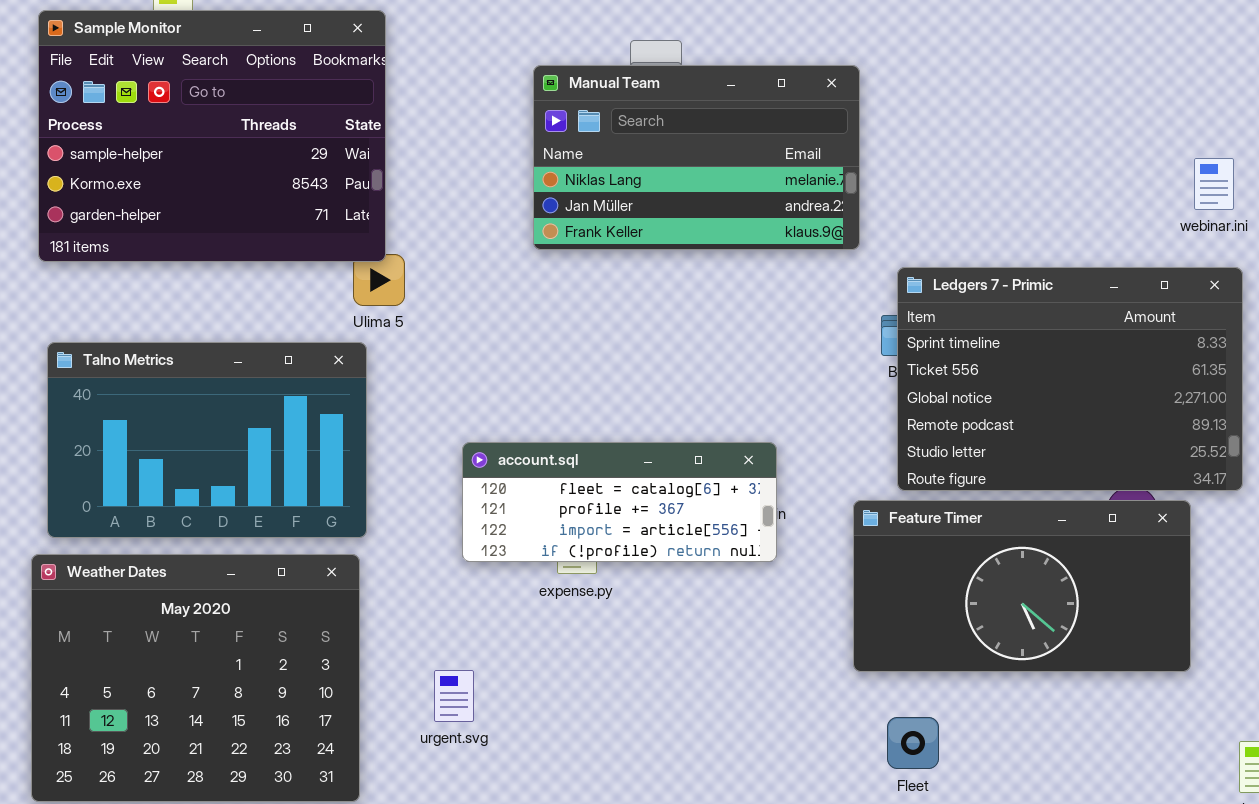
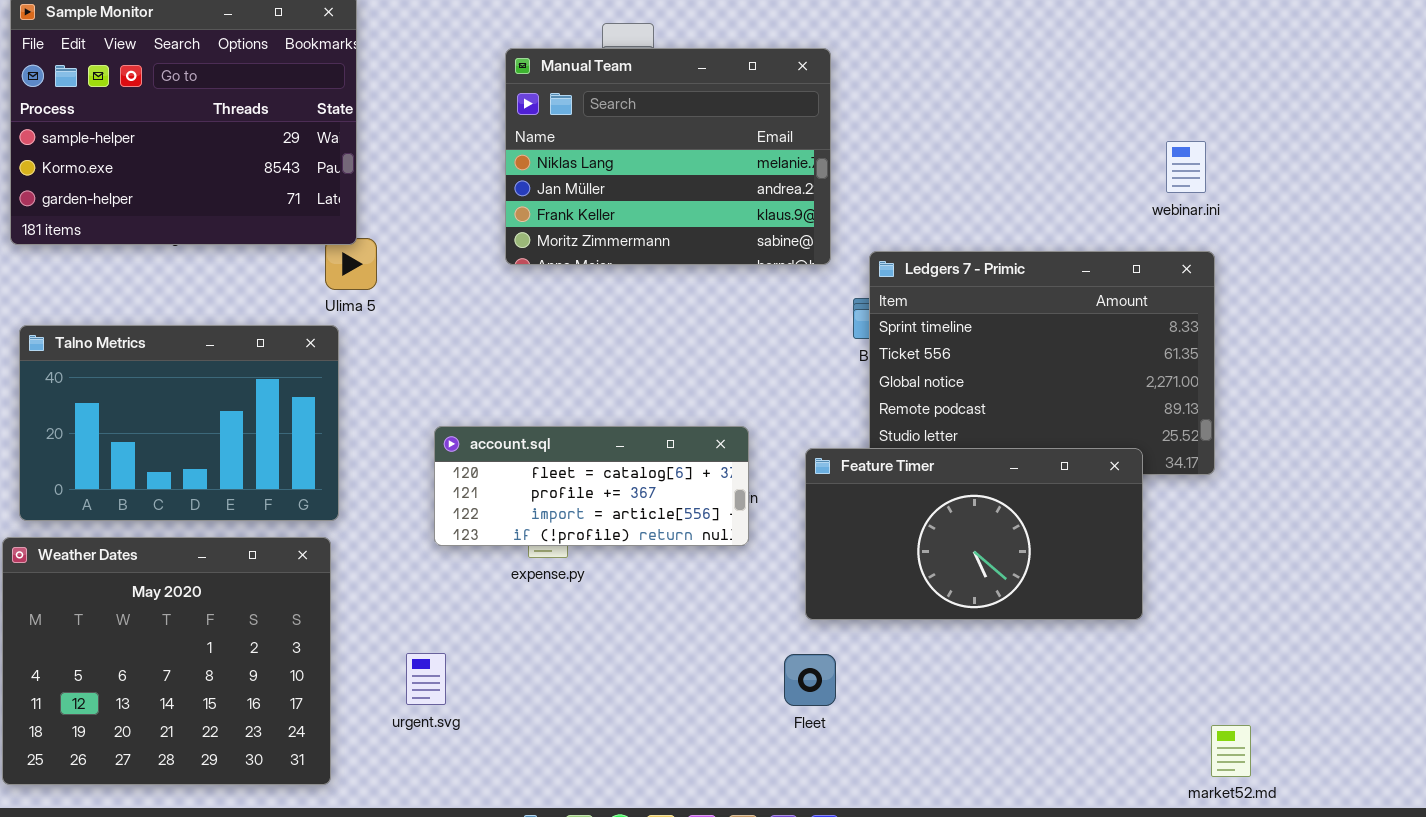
Manual Team: [533,65,860,250] -> [505,48,831,265], resized
Feature Timer: [853,500,1191,672] -> [805,448,1143,620], moved
Fleet: [887,717,939,769] -> [784,654,836,706], moved

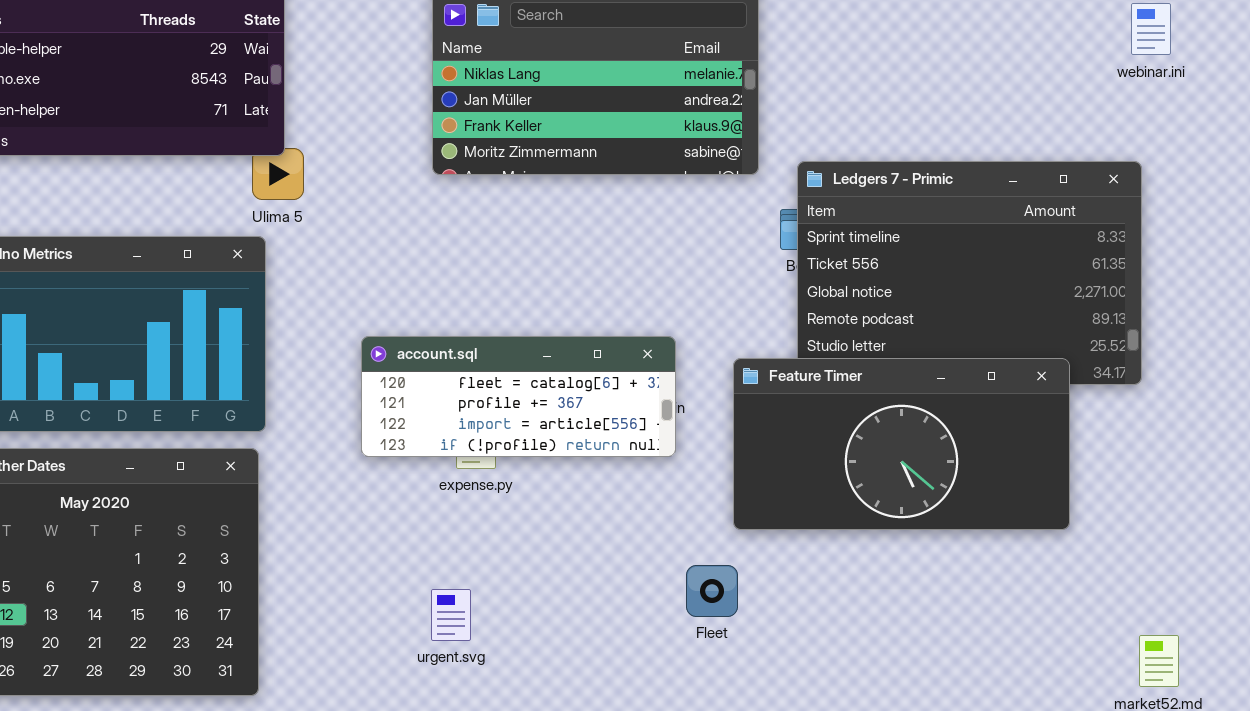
webinar.ini: [1166,141,1206,193] -> [1131,3,1171,55], moved
urgent.svg: [406,653,446,705] -> [431,589,471,641], moved
Fleet: [784,654,836,706] -> [686,565,738,617], moved

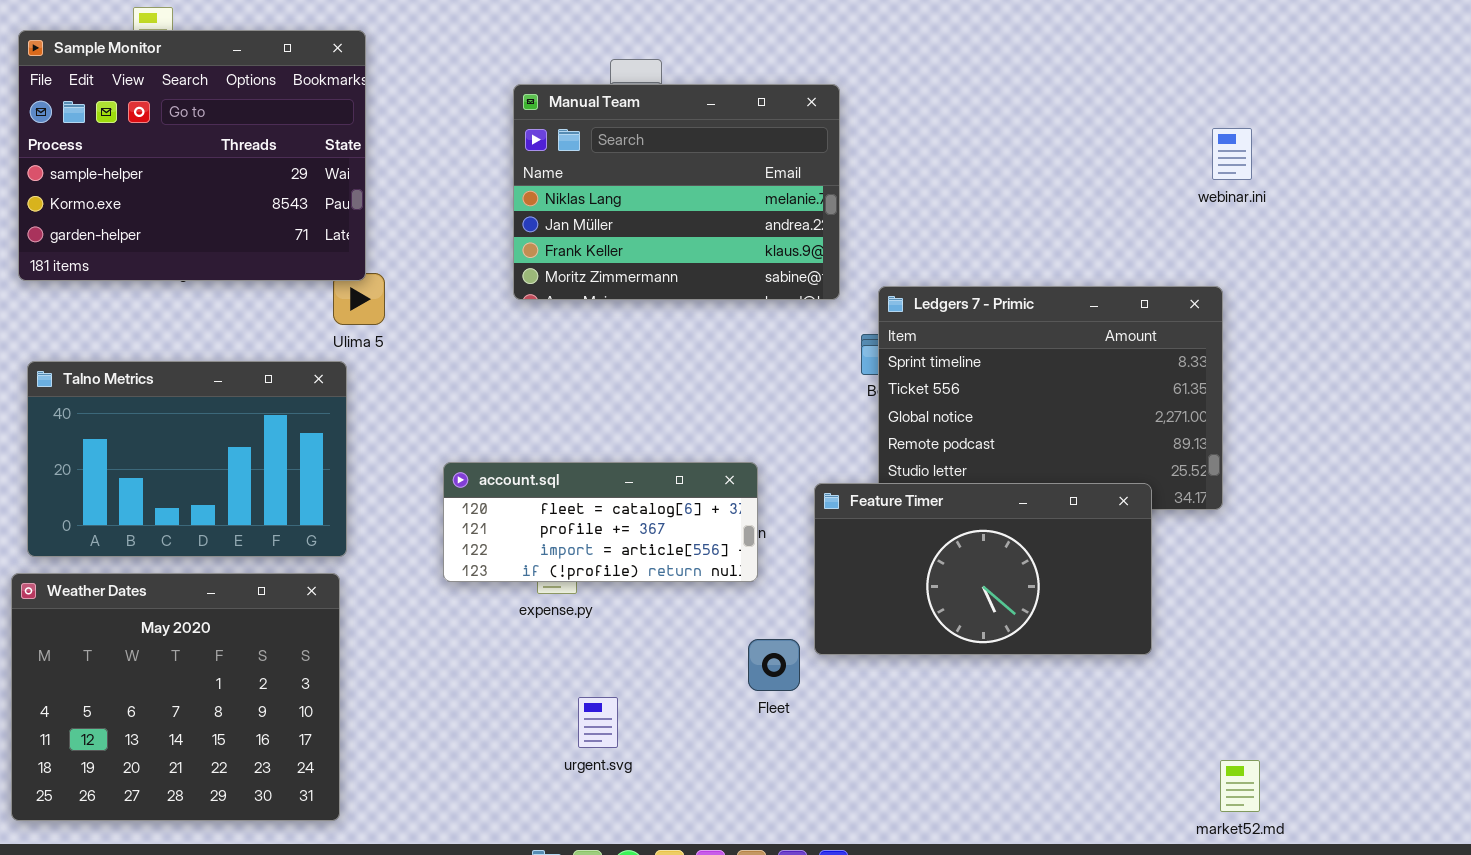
Fleet: [686,565,738,617] -> [748,639,800,691], moved
urgent.svg: [431,589,471,641] -> [578,697,618,748], moved

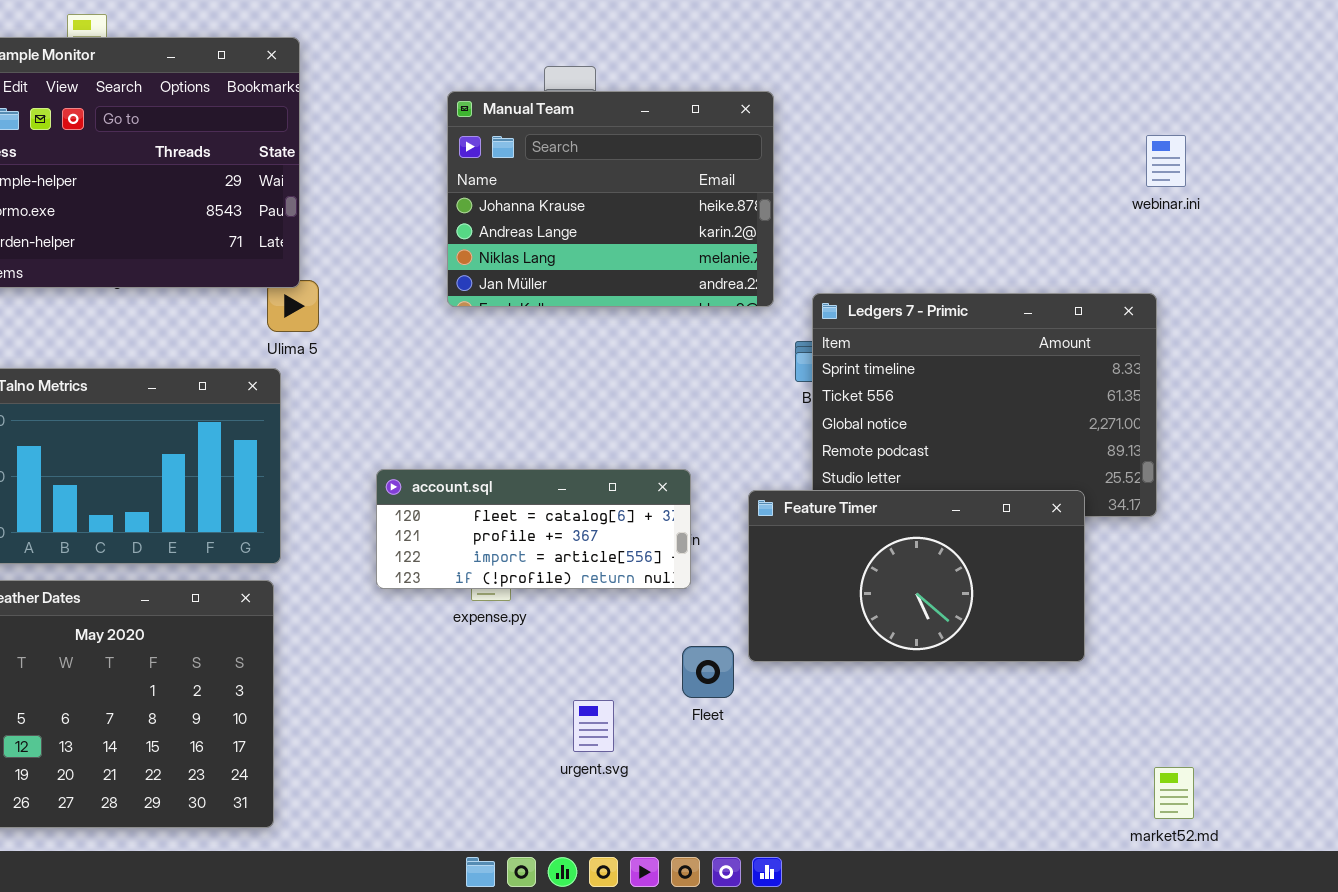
Manual Team: [513,84,840,300] -> [447,91,774,307], scrolled up 2 rows
urgent.svg: [578,697,618,748] -> [573,700,614,752], moved

